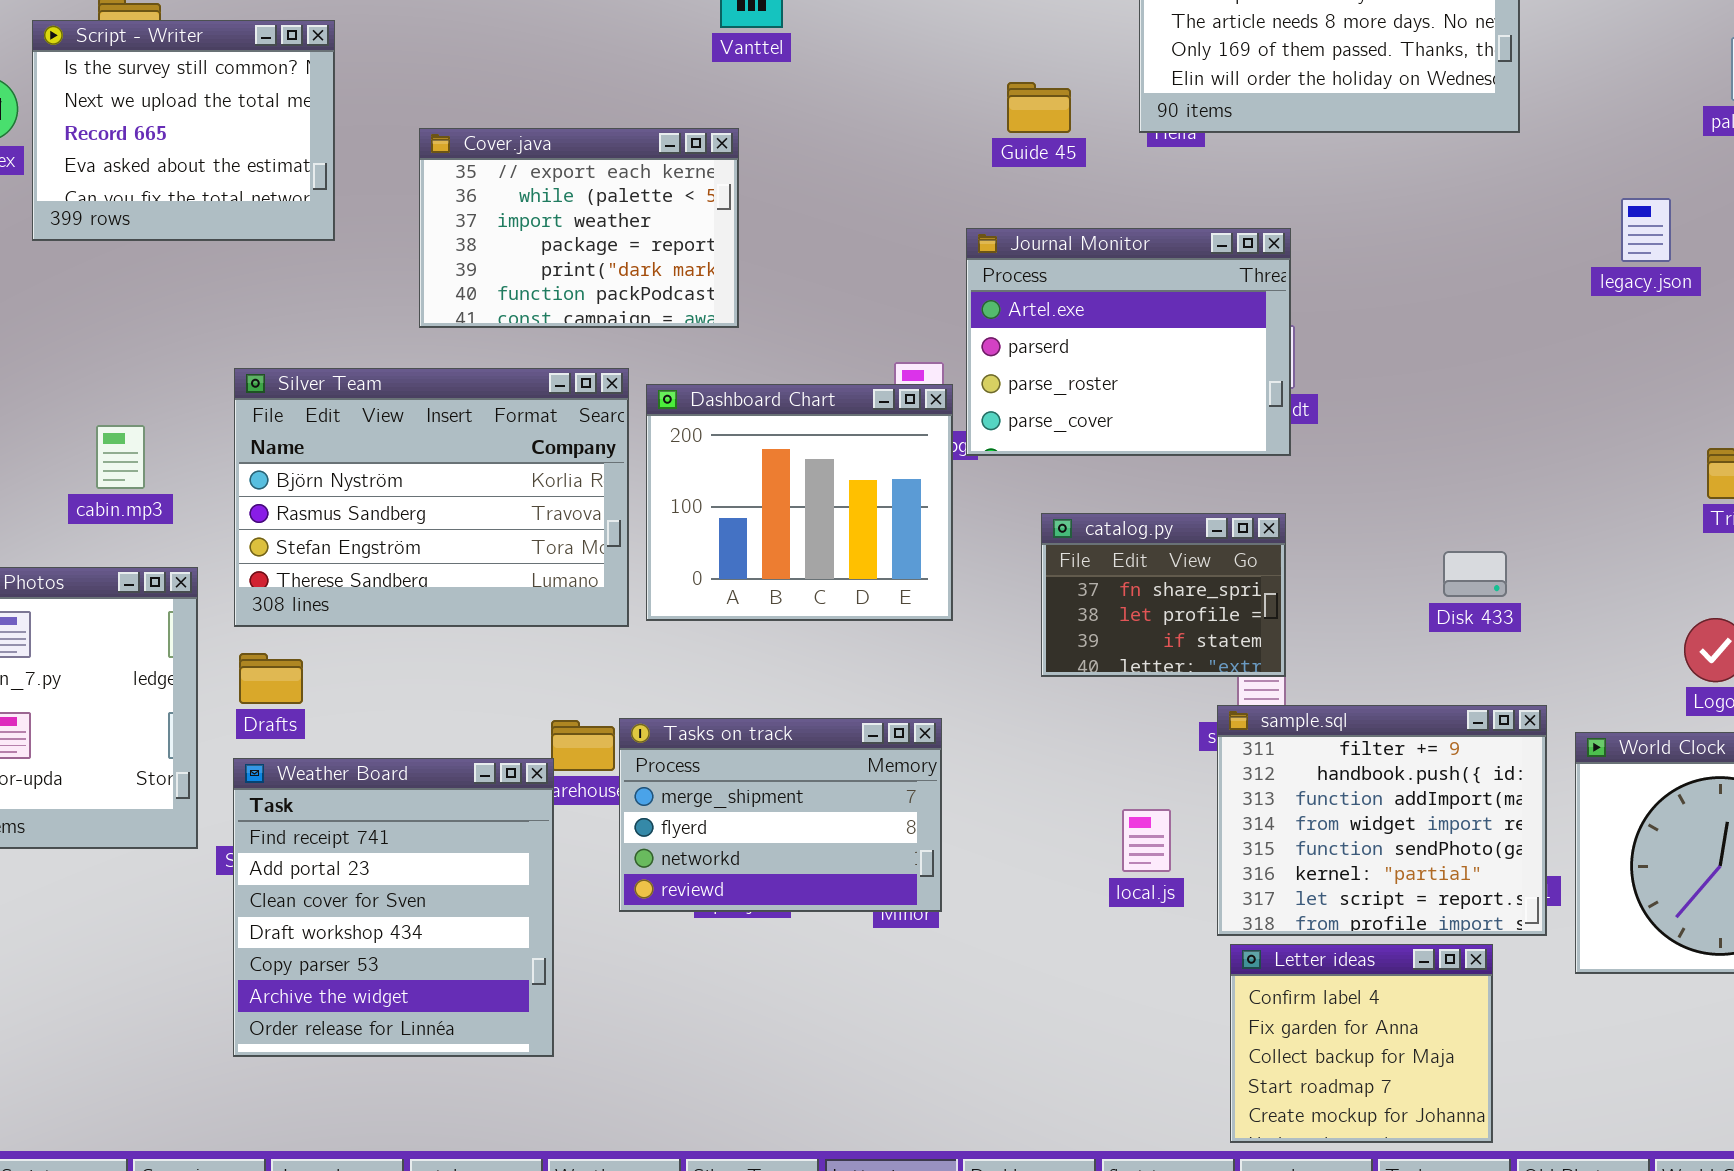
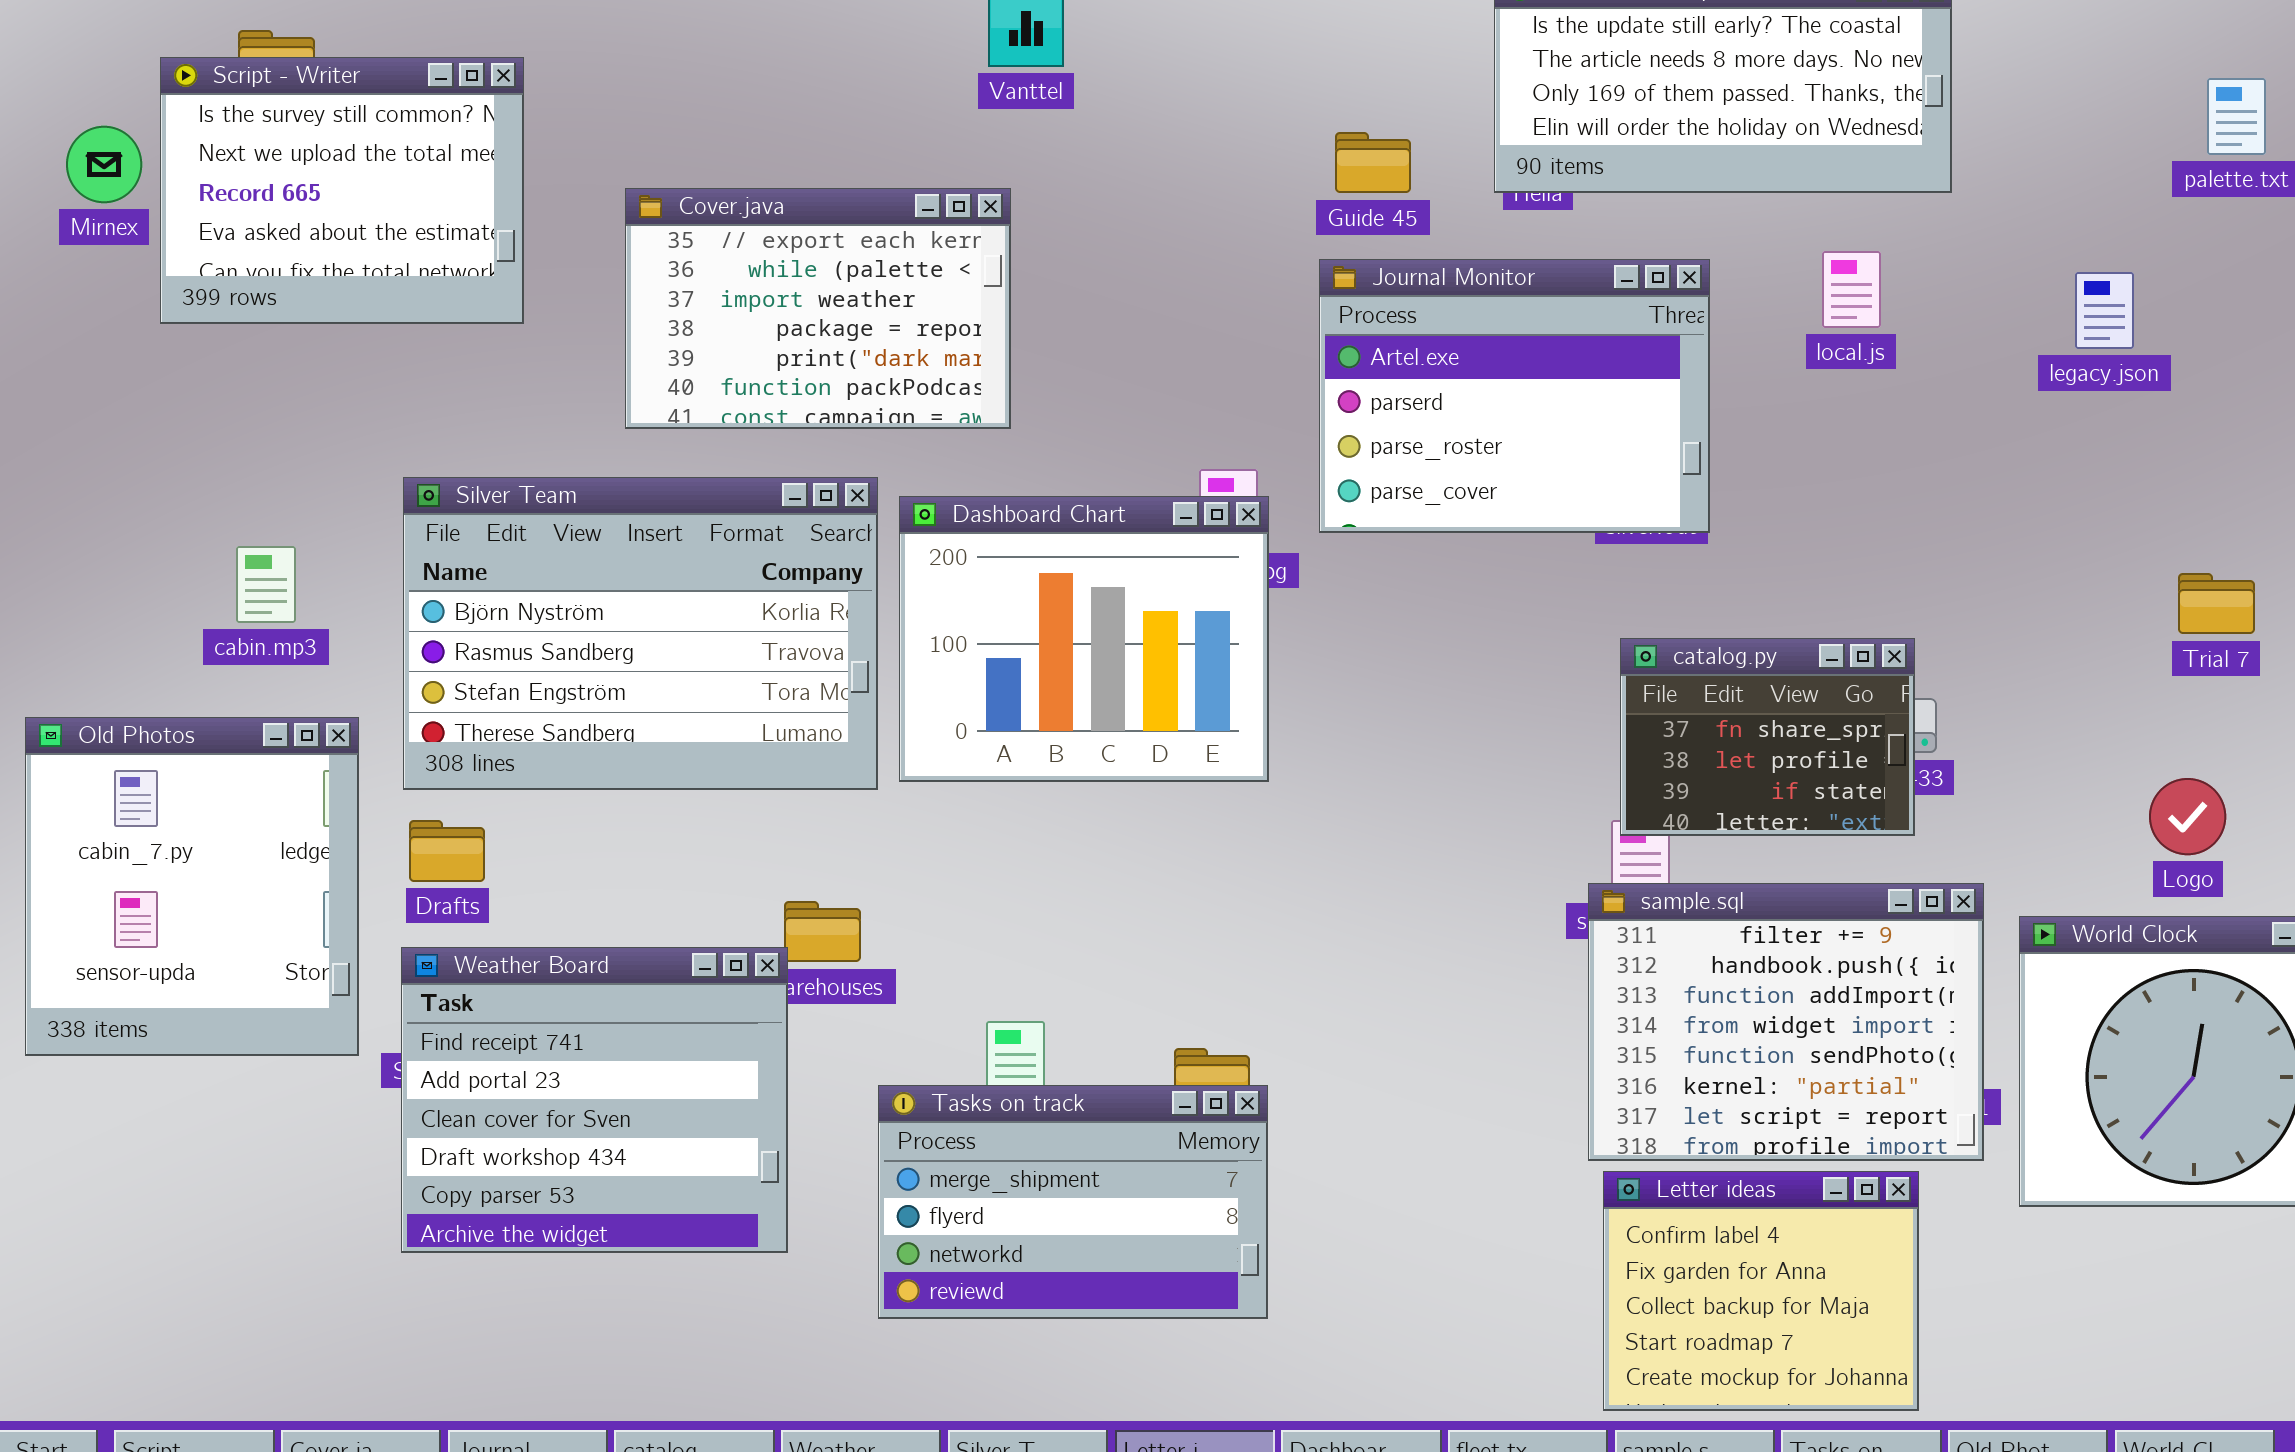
Journal Monitor: [966,228,1291,456] -> [1319,259,1710,533], moved
catalog.py: [1041,513,1286,677] -> [1620,638,1915,836], moved
Tasks on track: [619,718,942,912] -> [878,1085,1268,1319], moved
Weather Board: [233,758,554,1057] -> [401,947,788,1253], resized
local.js: [1122,809,1171,872] -> [1822,251,1881,328], moved

